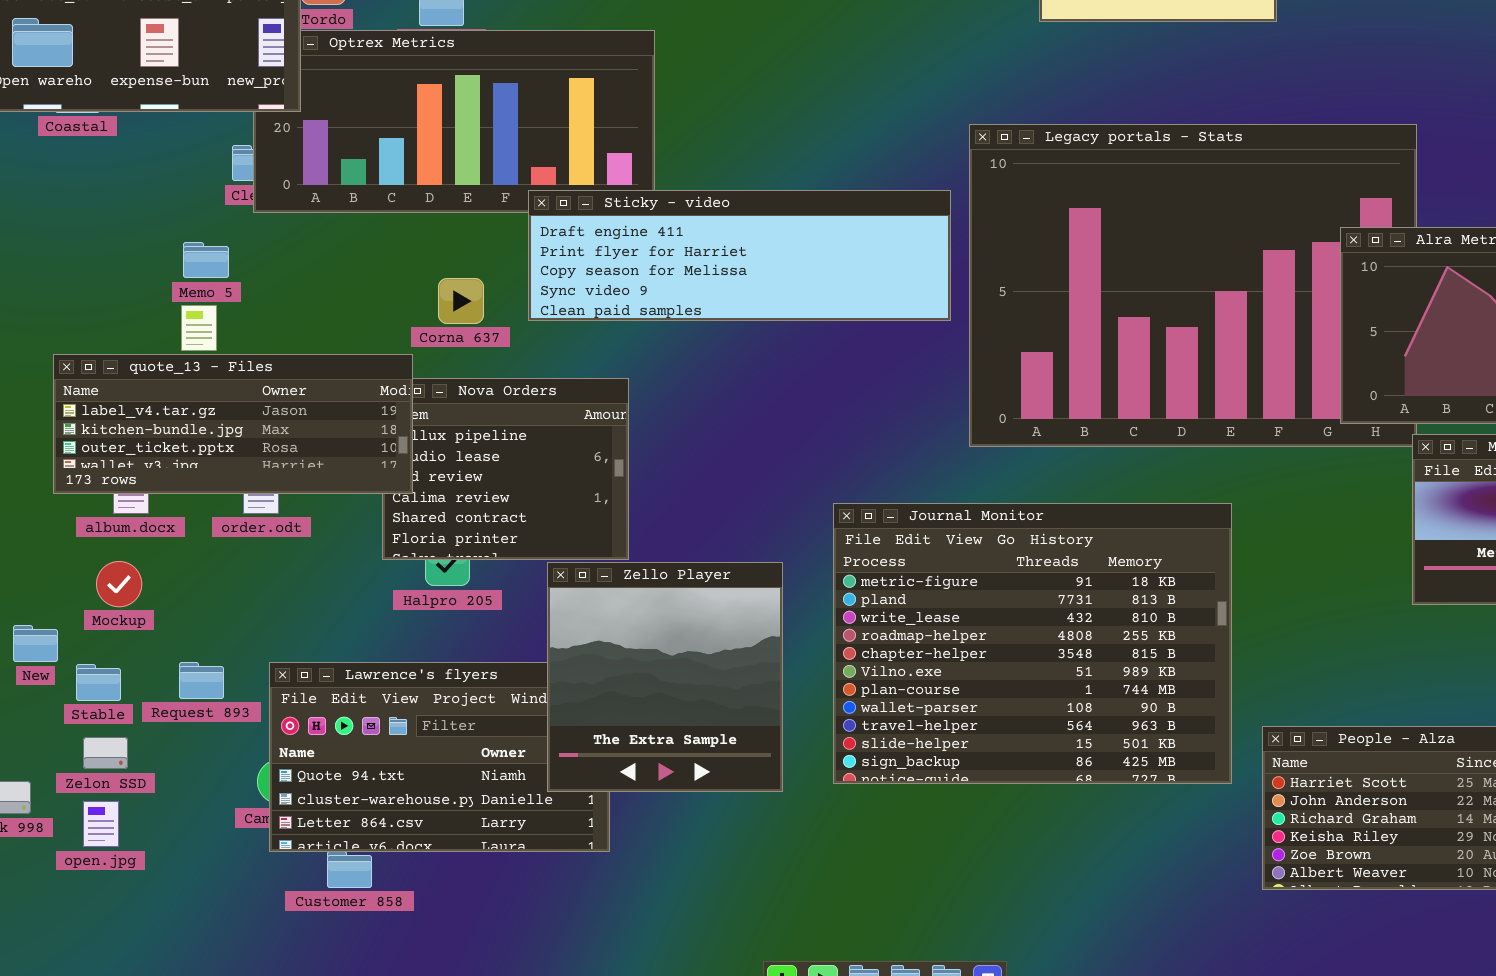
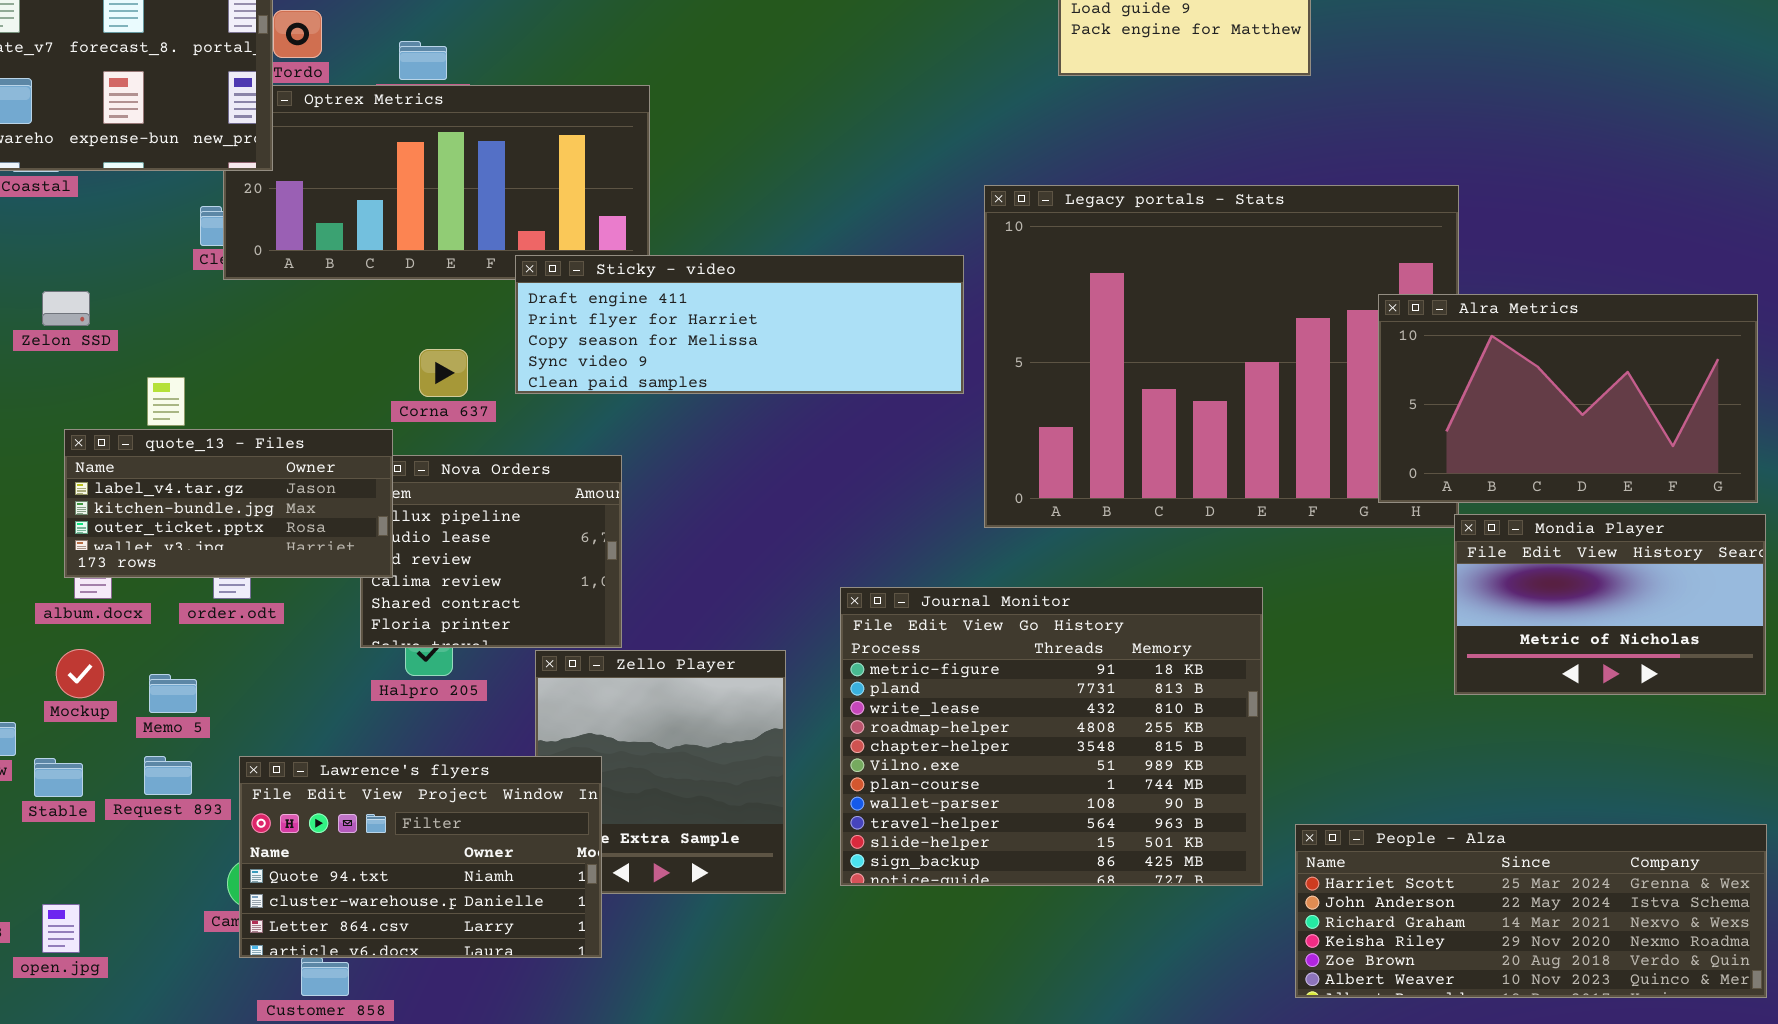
Memo 5: [183,242,229,278] -> [149,674,197,713], moved
quote_13 - Files: [53,354,413,494] -> [64,429,393,578], resized
Lawrence's flyers: [269,662,610,852] -> [239,756,602,958], raised
Zelon SSD: [83,737,128,769] -> [42,291,90,326], moved

